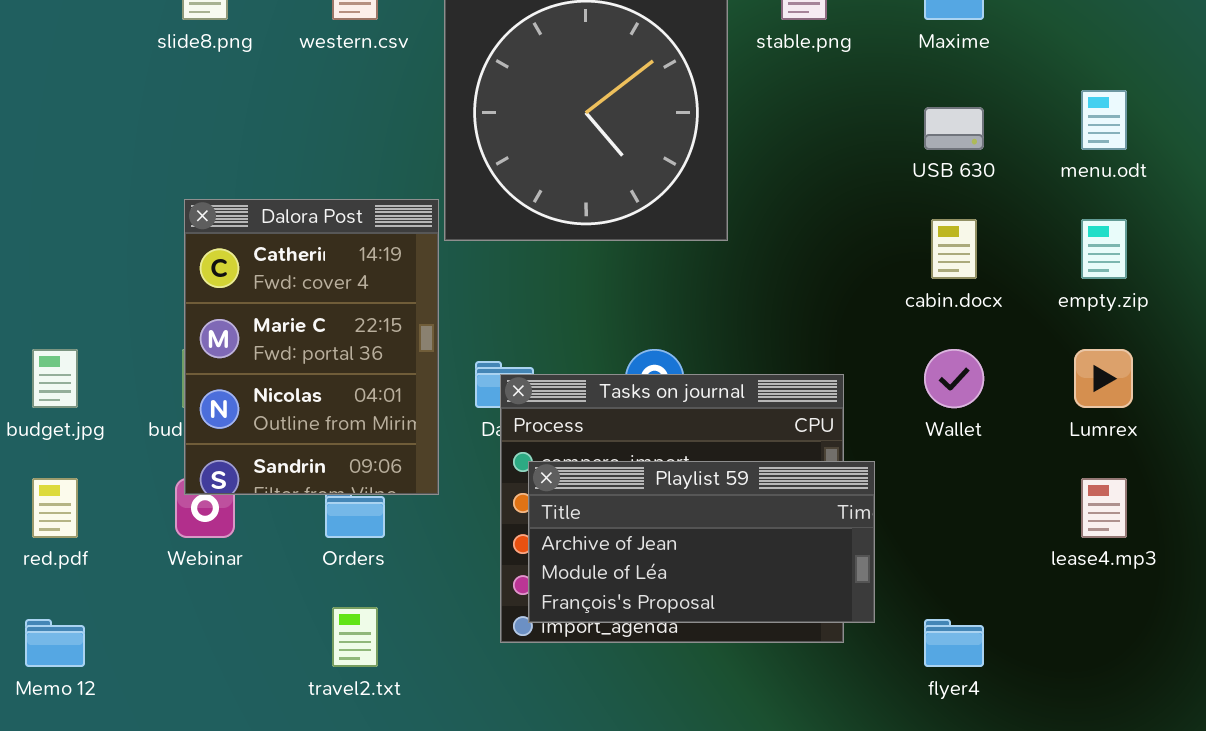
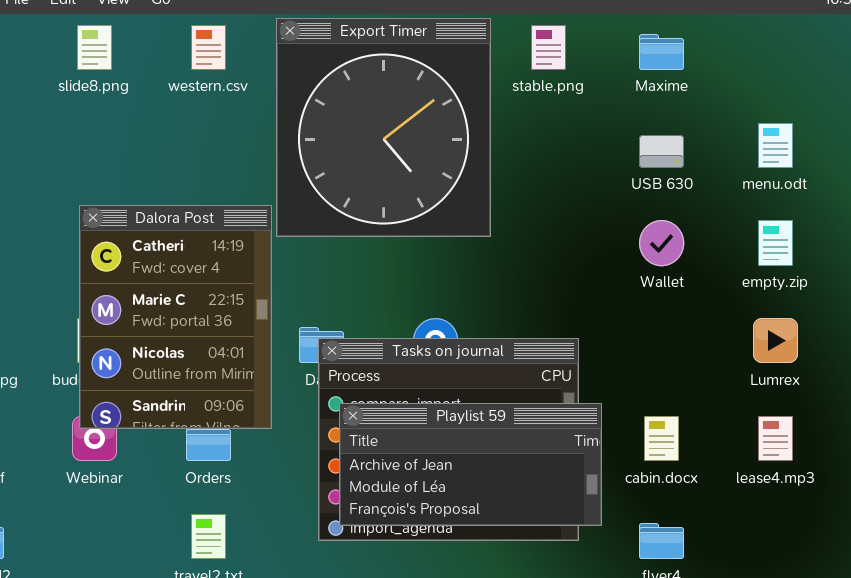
cabin.docx: [931,219,977,279] -> [644,416,679,461], moved
Wallet: [924,349,984,408] -> [639,220,684,266], moved

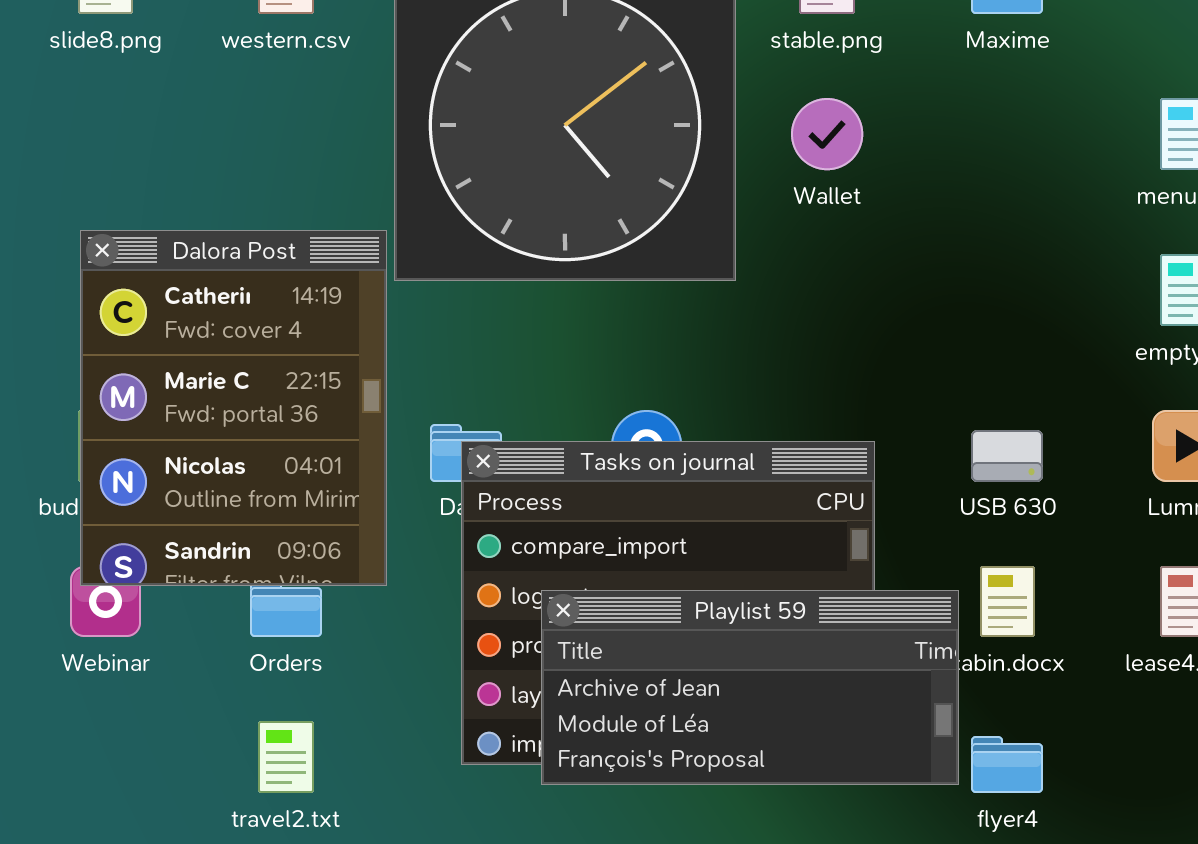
USB 630: [639,135,684,168] -> [971,430,1043,482], moved
Wallet: [639,220,684,266] -> [791,98,863,170], moved
Playlist 59: [339,403,602,526] -> [541,590,959,785], moved

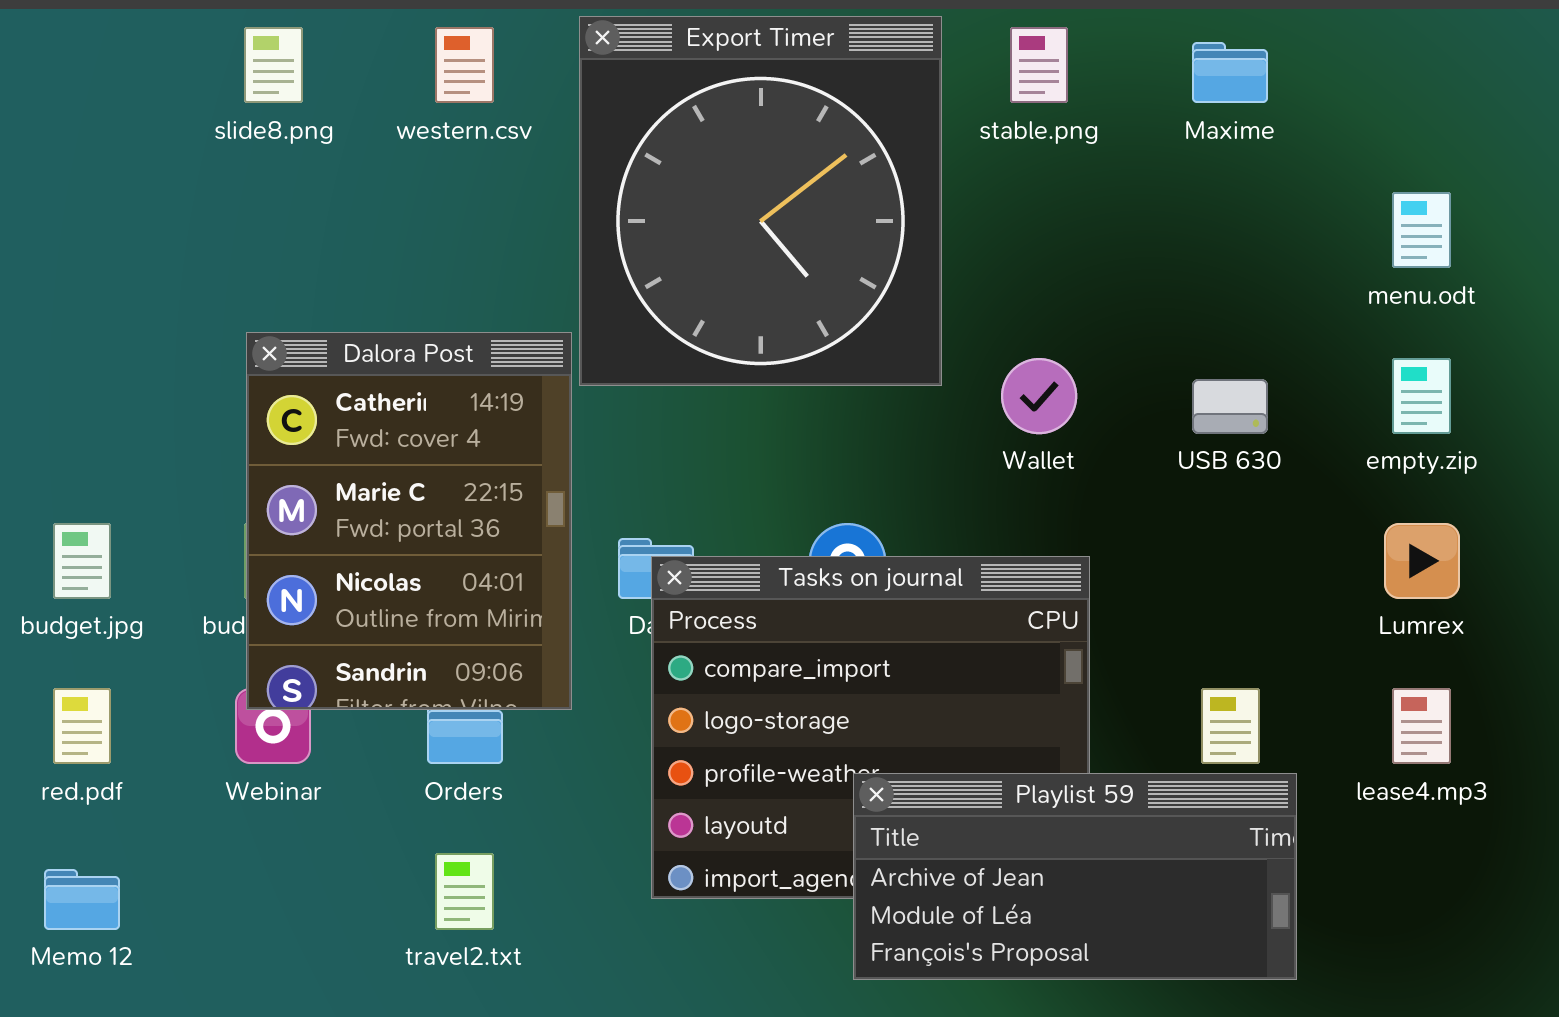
Wallet: [791,98,863,170] -> [1001,358,1077,434], moved
USB 630: [971,430,1043,482] -> [1192,379,1268,434], moved
Playlist 59: [541,590,959,785] -> [853,773,1297,980], moved

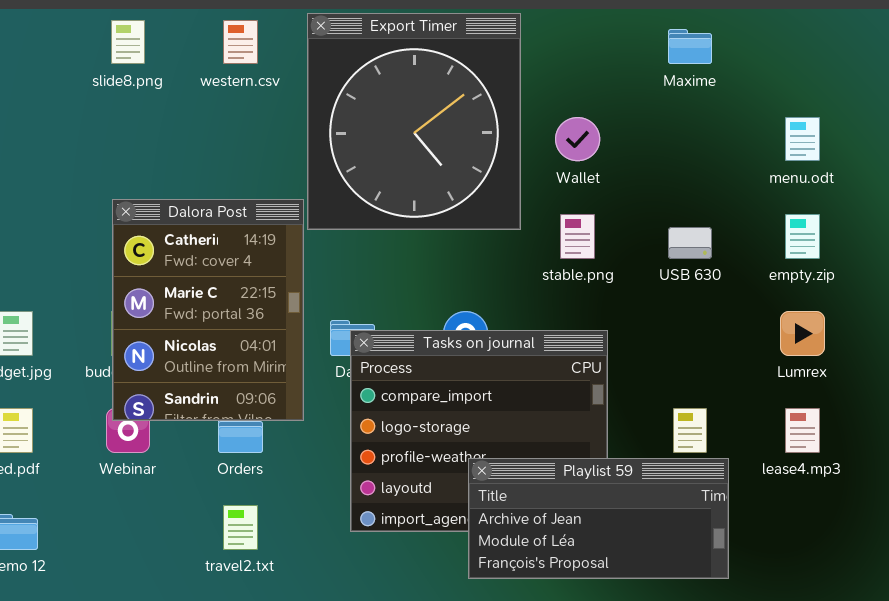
stable.png: [1010,27,1068,103] -> [560,214,595,259], moved
Wallet: [1001,358,1077,434] -> [555,117,600,161], moved

